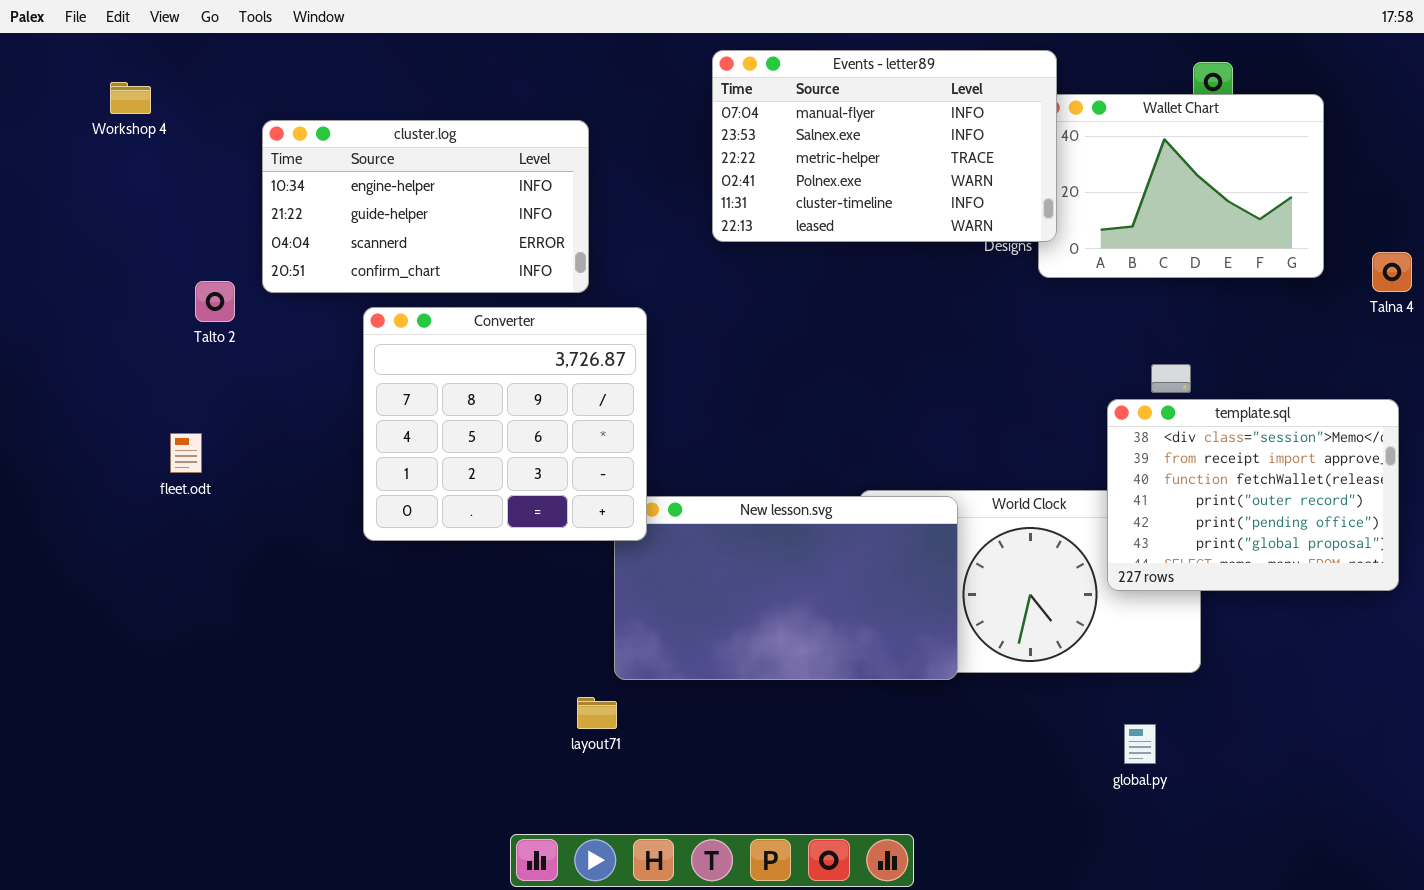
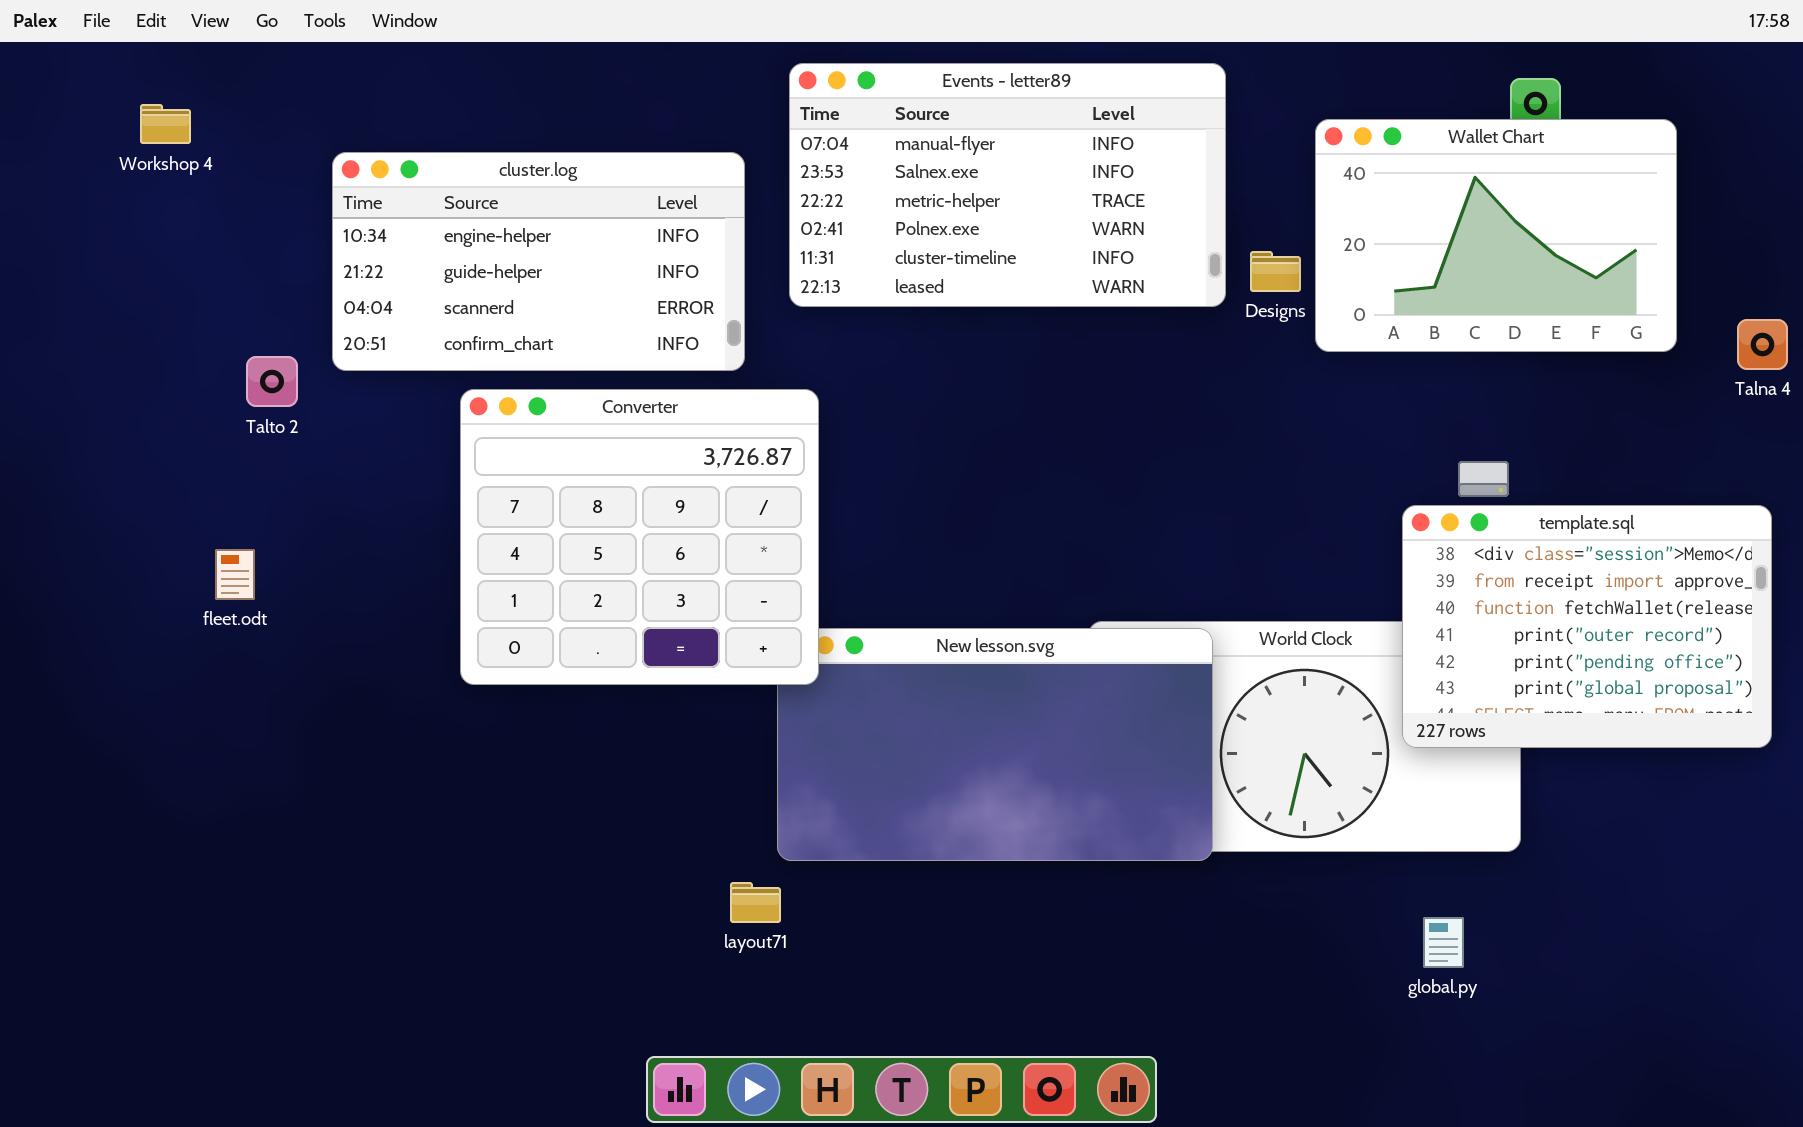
Events - letter89: [712,50,1057,242] -> [789,63,1226,307], moved

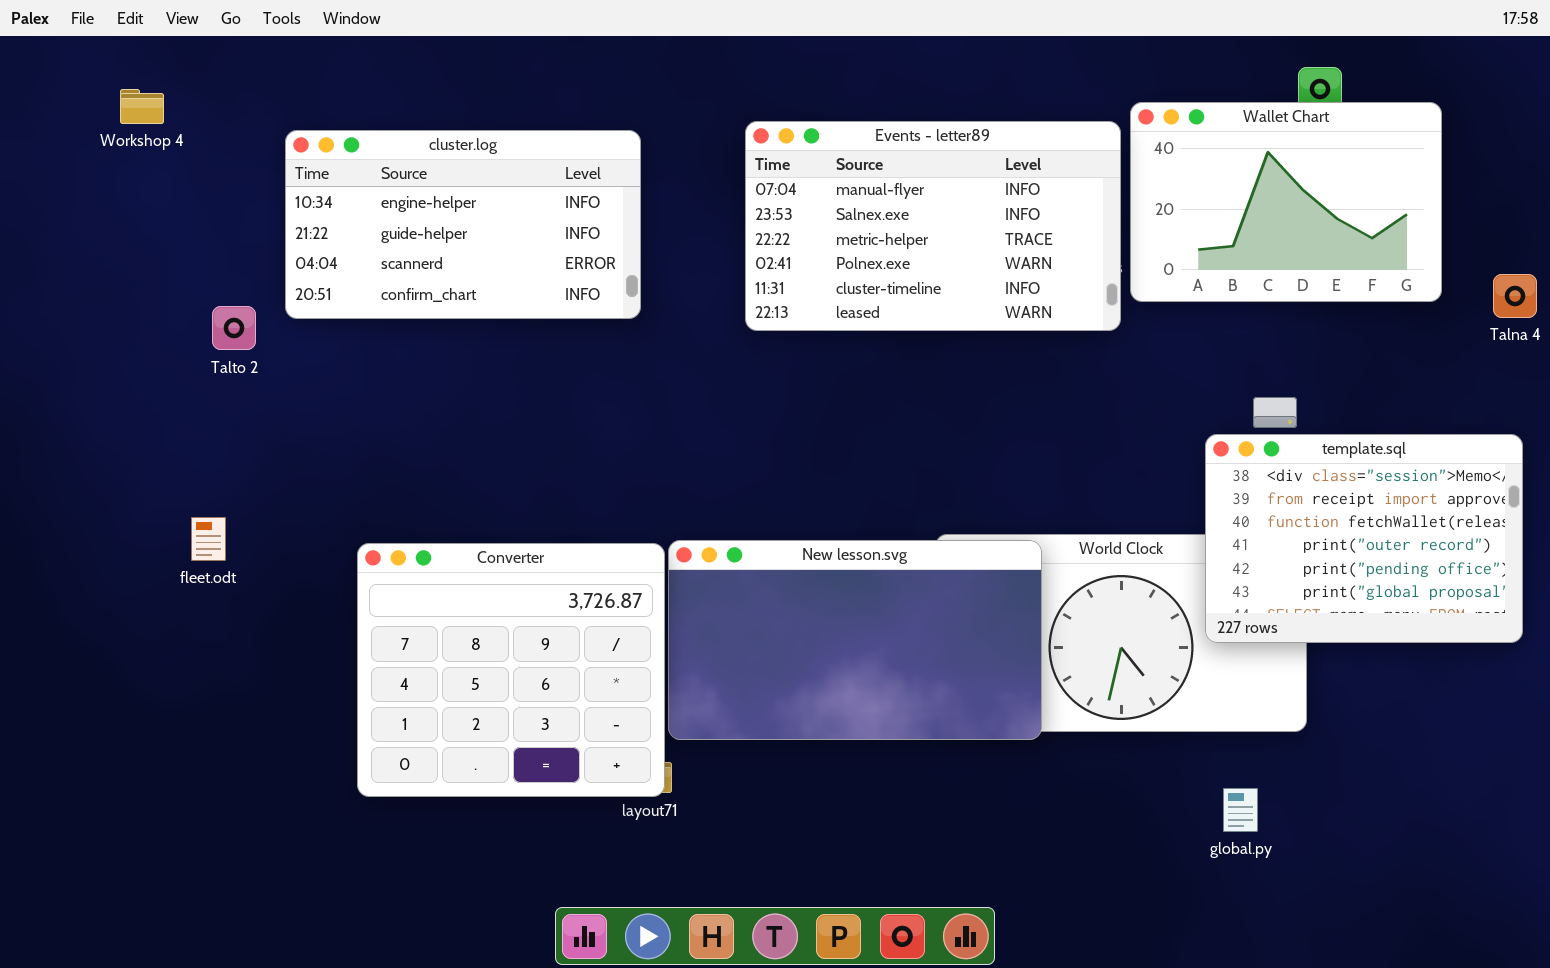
Events - letter89: [789,63,1226,307] -> [745,121,1121,331], moved
Converter: [460,389,819,685] -> [357,543,665,797], moved
fleet.odt: [215,549,255,600] -> [191,517,226,561], moved

